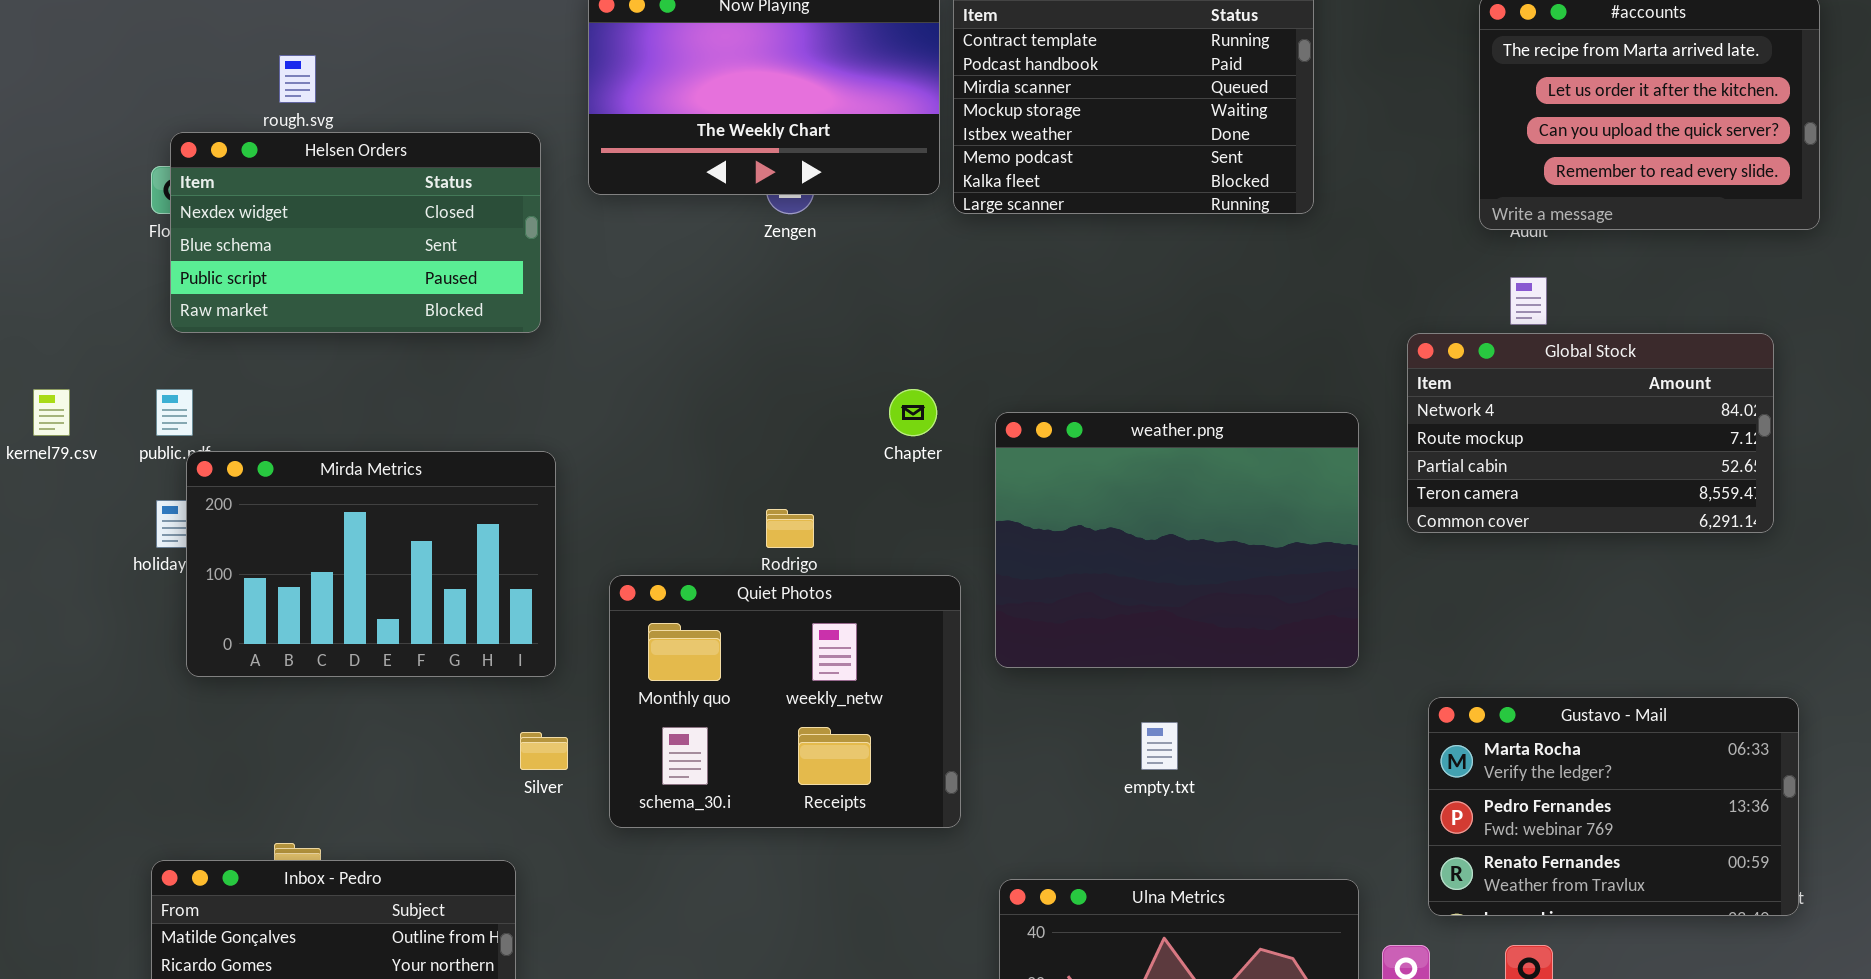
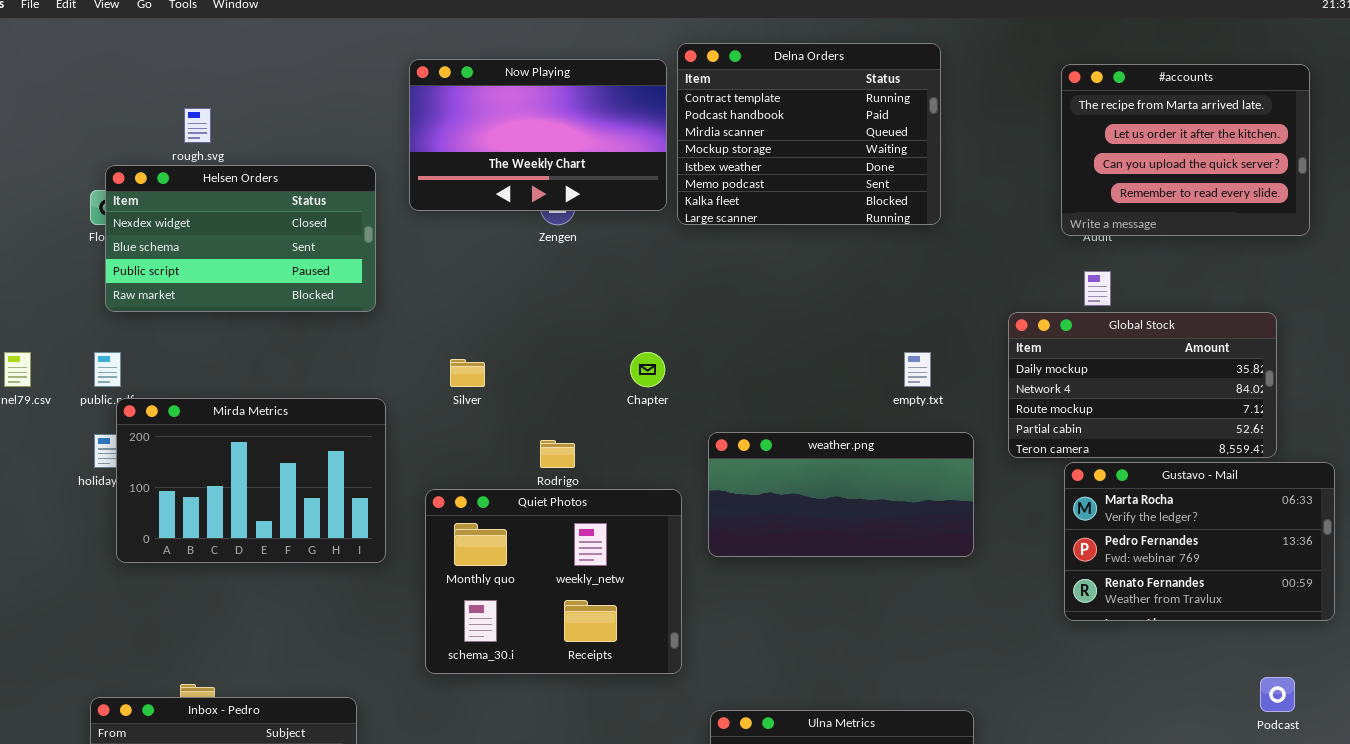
Global Stock: [1407,333,1774,533] -> [1008,312,1277,458], scrolled up 1 row
weather.png: [995,412,1359,668] -> [708,432,974,557], resized
Gustavo - Mail: [1428,697,1799,916] -> [1064,462,1335,621], moved
empty.txt: [1141,722,1178,770] -> [904,352,931,387], moved
Silver: [520,732,568,770] -> [450,359,485,387], moved

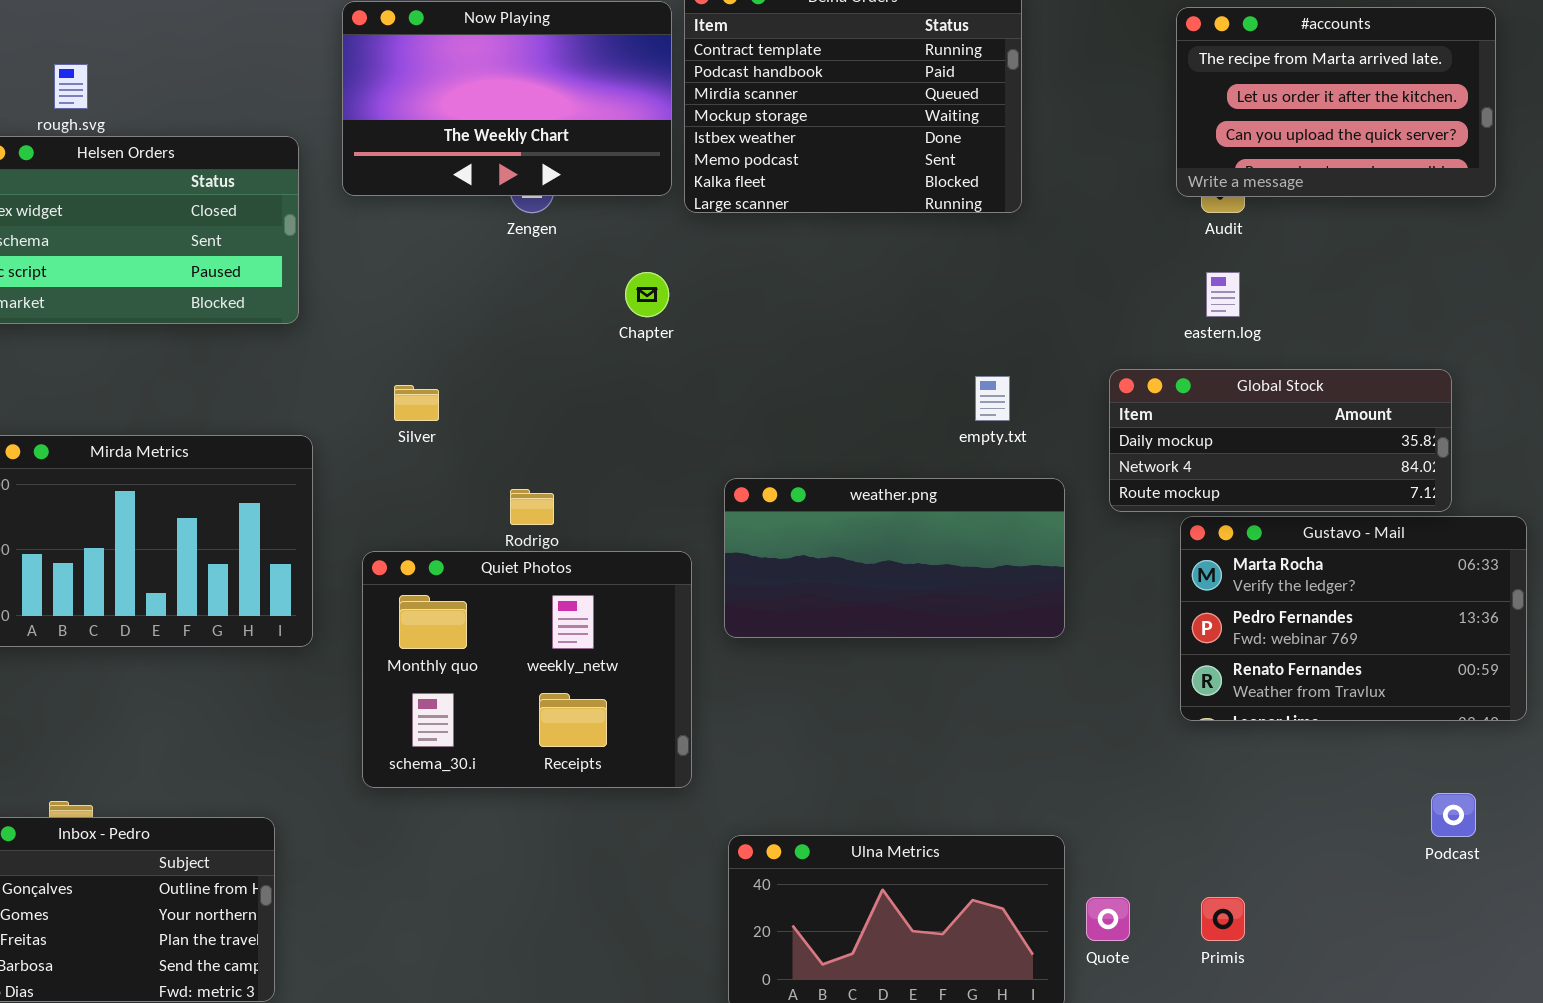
#accounts: [1061,64,1310,236] -> [1176,7,1496,197], resized
Global Stock: [1008,312,1277,458] -> [1109,369,1452,512], resized
Chapter: [630,352,665,387] -> [625,272,669,317], moved

